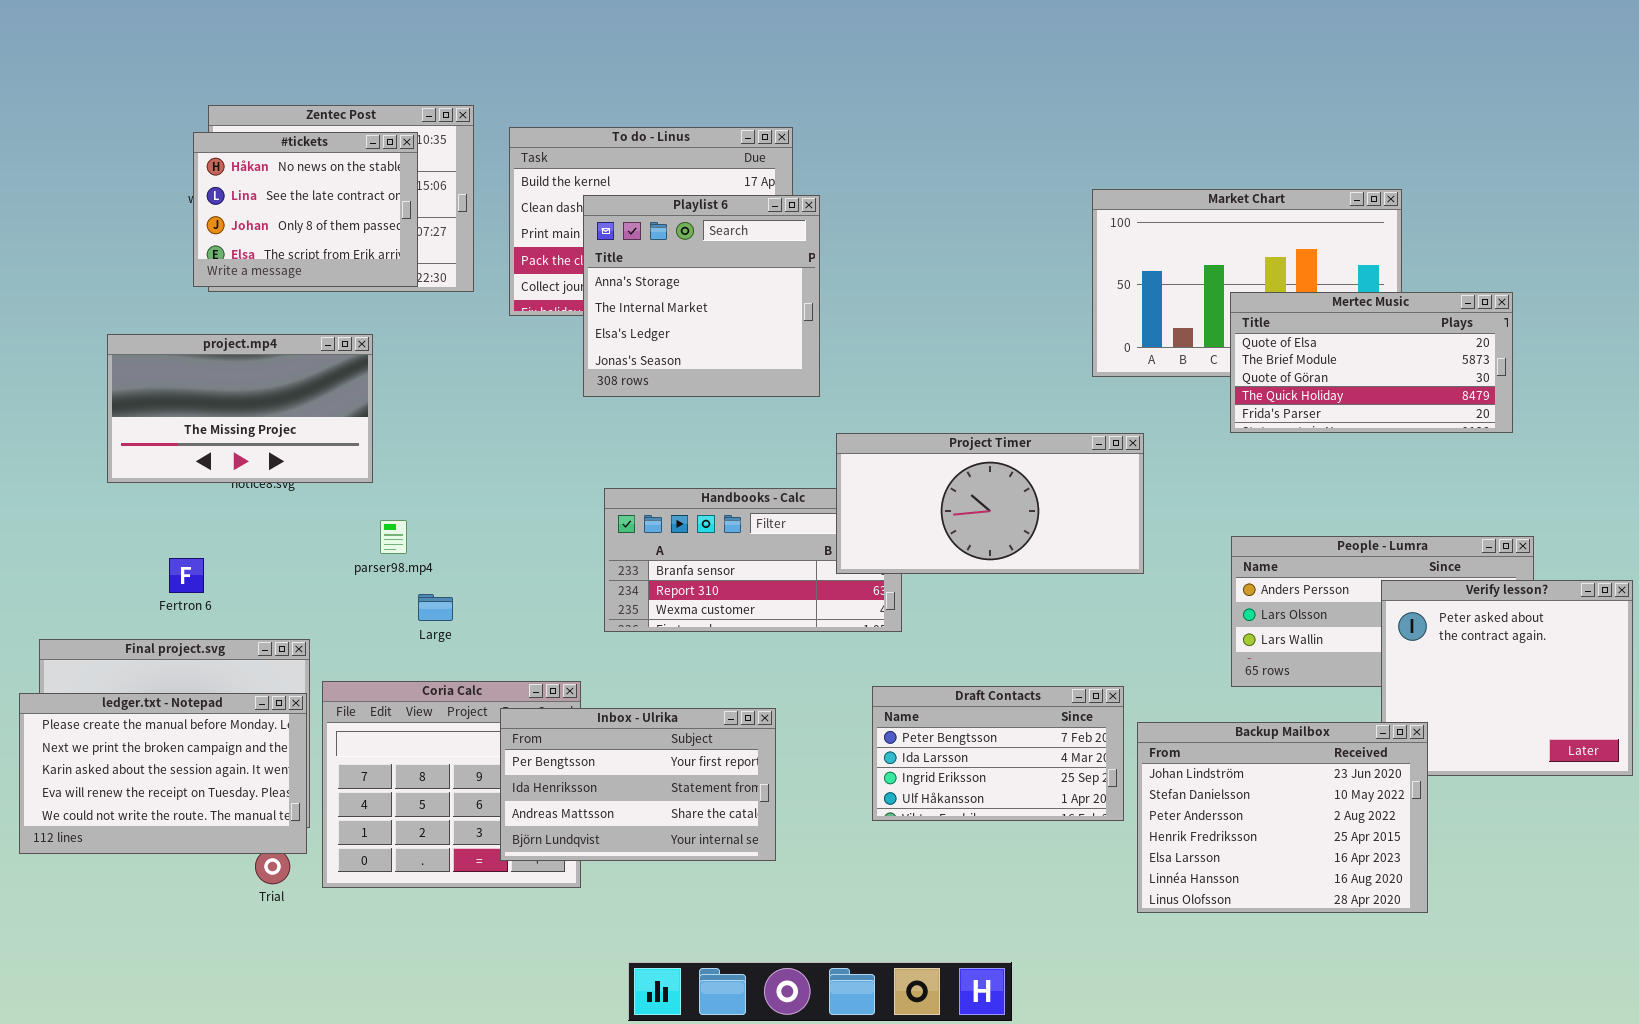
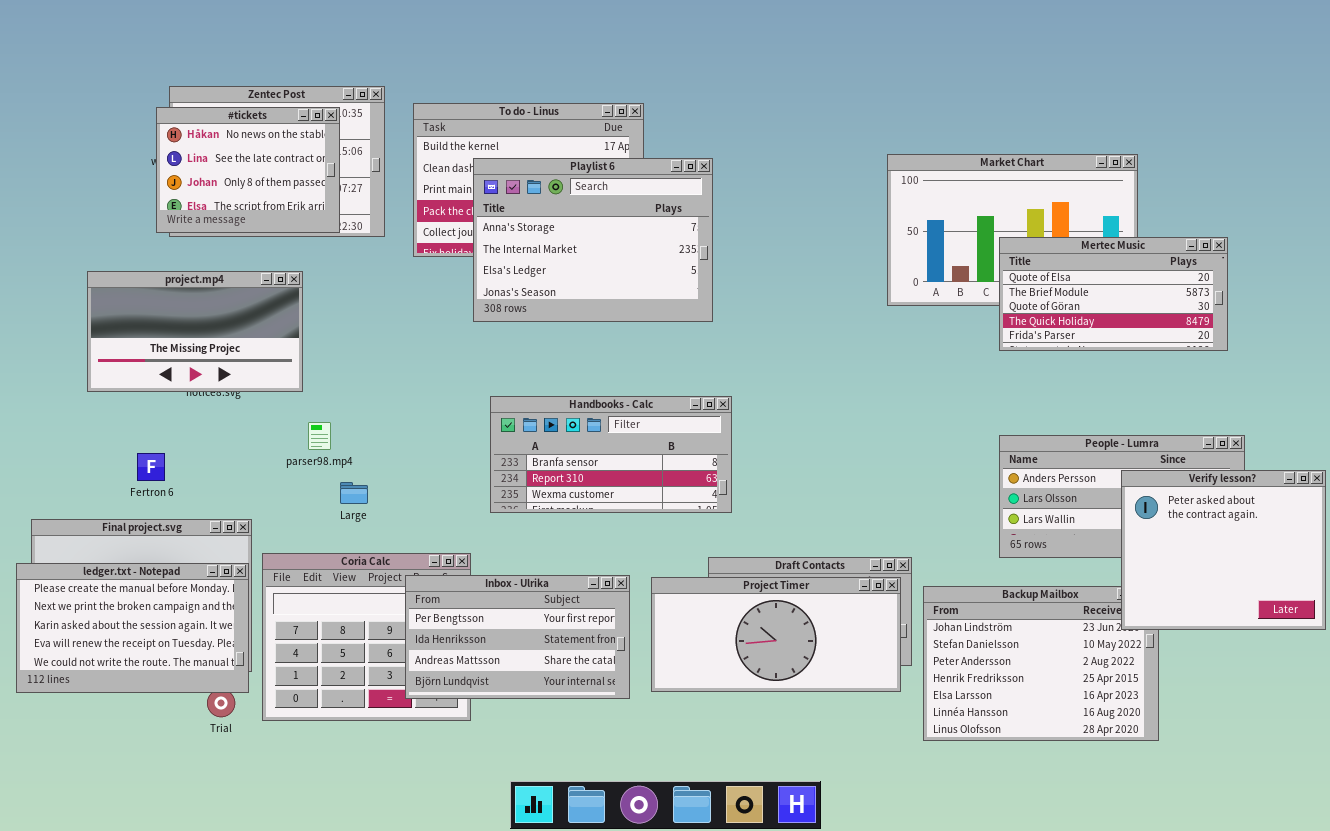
Playlist 6: [583,195,820,397] -> [473,158,713,322], resized
Project Timer: [836,433,1144,574] -> [651,577,901,692], moved
Verify lesson?: [1381,580,1633,776] -> [1121,470,1326,630], raised

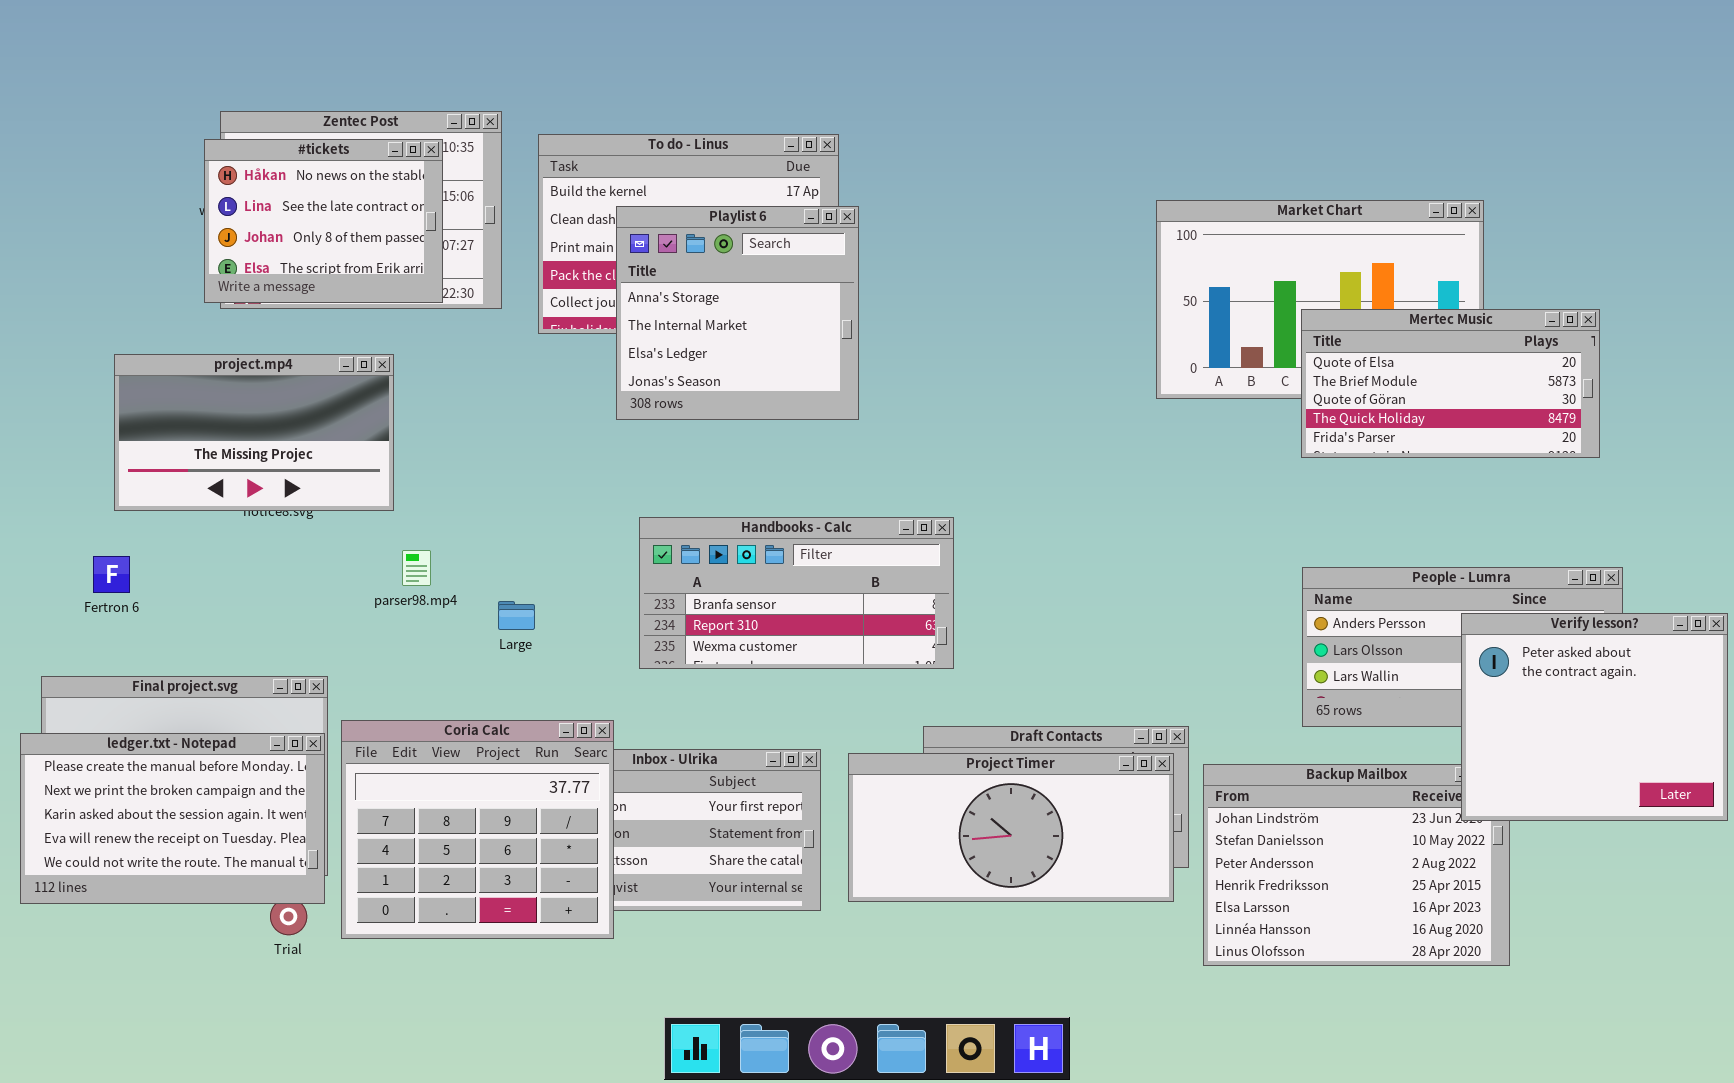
Playlist 6: [473,158,713,322] -> [616,206,859,420], resized
Fertron 6: [137,453,165,481] -> [93,556,130,593], moved
Large: [340,482,368,504] -> [498,601,535,630], moved
Coria Calc: [262,553,471,721] -> [341,720,614,939], raised

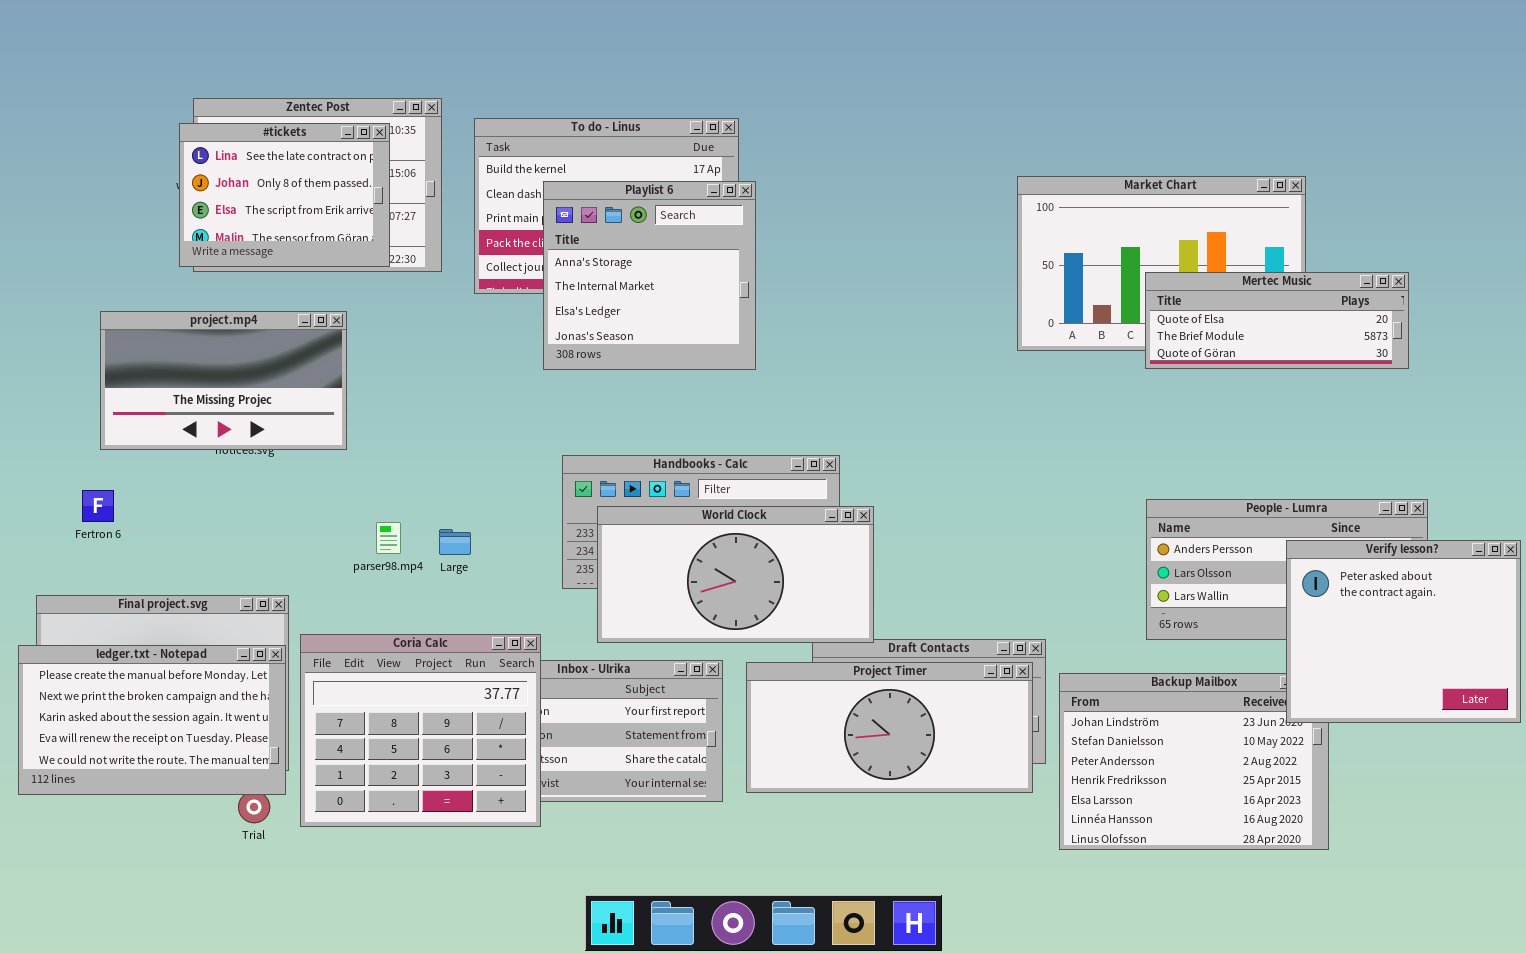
#tickets: [204,139,443,303] -> [179,123,390,267], scrolled down 1 row
Mertec Music: [1301,309,1600,458] -> [1145,272,1409,369], resized
parser98.mp4: [402,550,431,586] -> [376,522,401,554], moved
World Clock: none -> [597,506,874,643], opened

